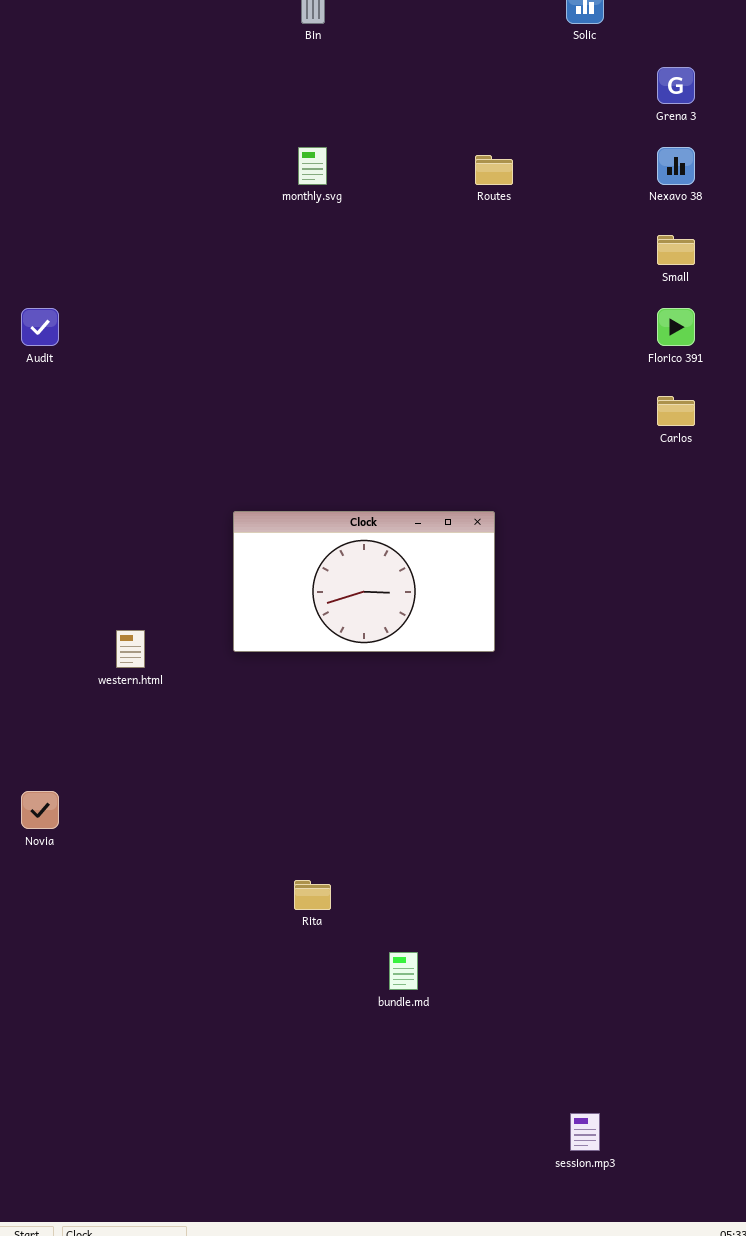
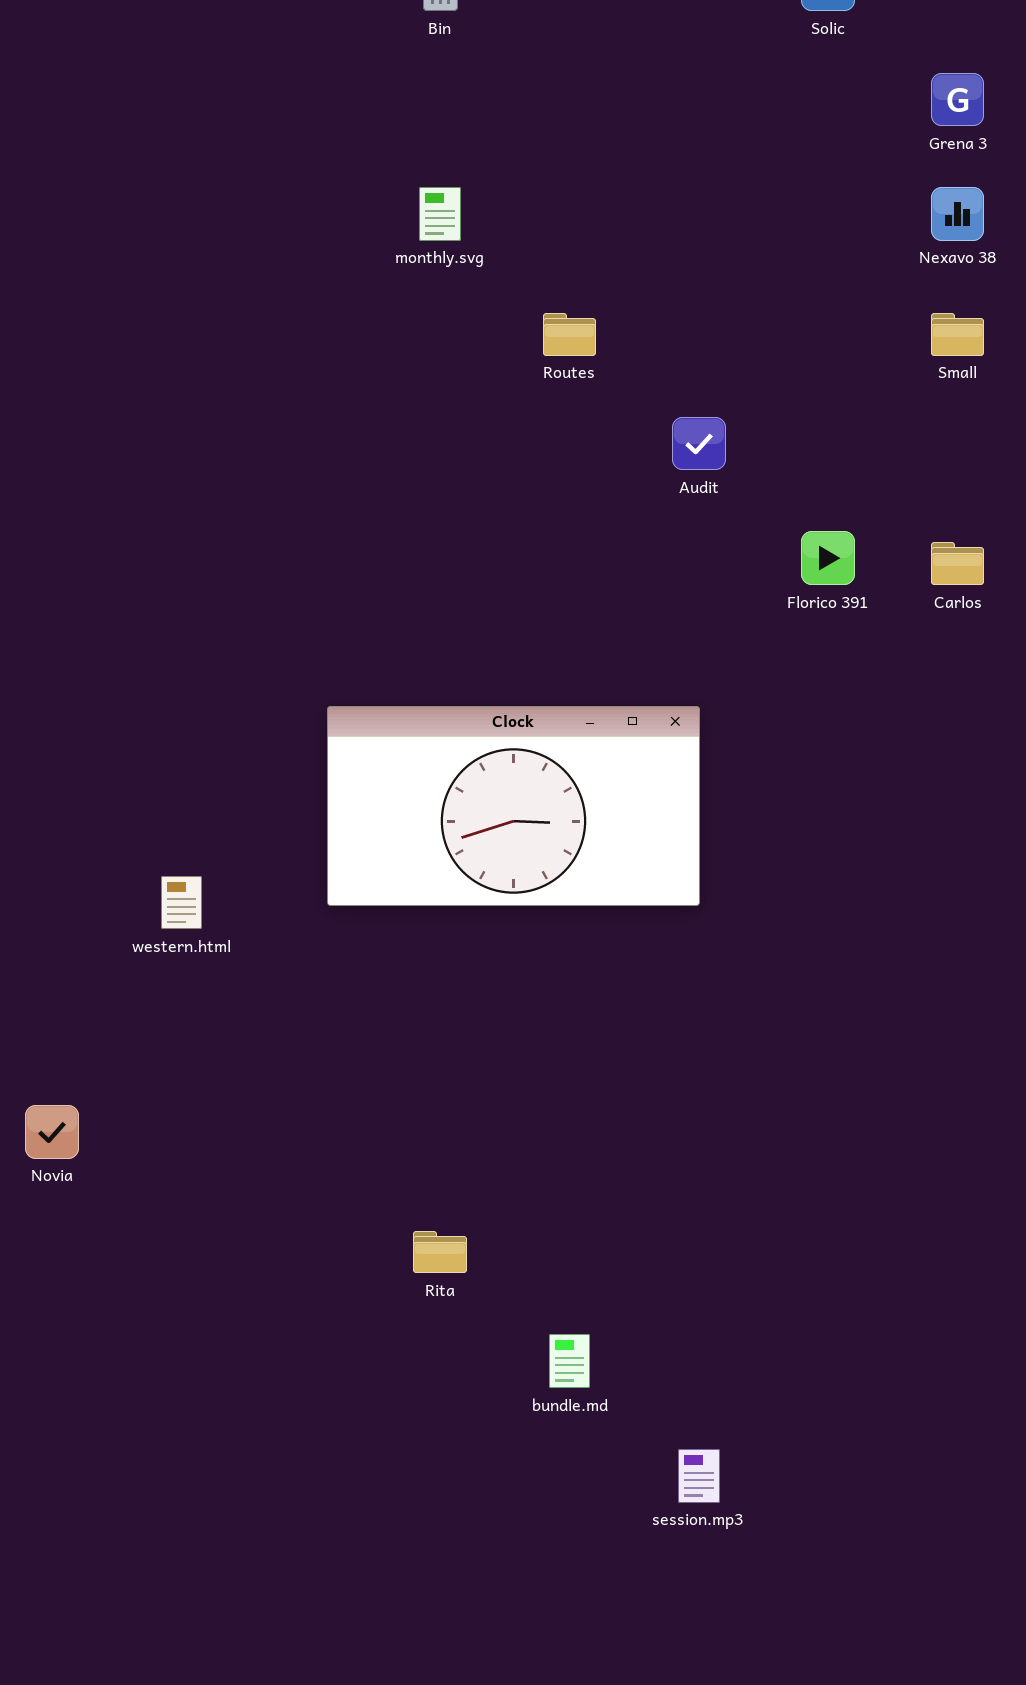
Routes: [475,155,513,185] -> [543,313,596,356], moved
Audit: [21,308,59,346] -> [672,417,726,470], moved
Florico 391: [657,308,695,346] -> [801,531,855,585], moved
session.mp3: [570,1113,600,1151] -> [678,1449,720,1503], moved

